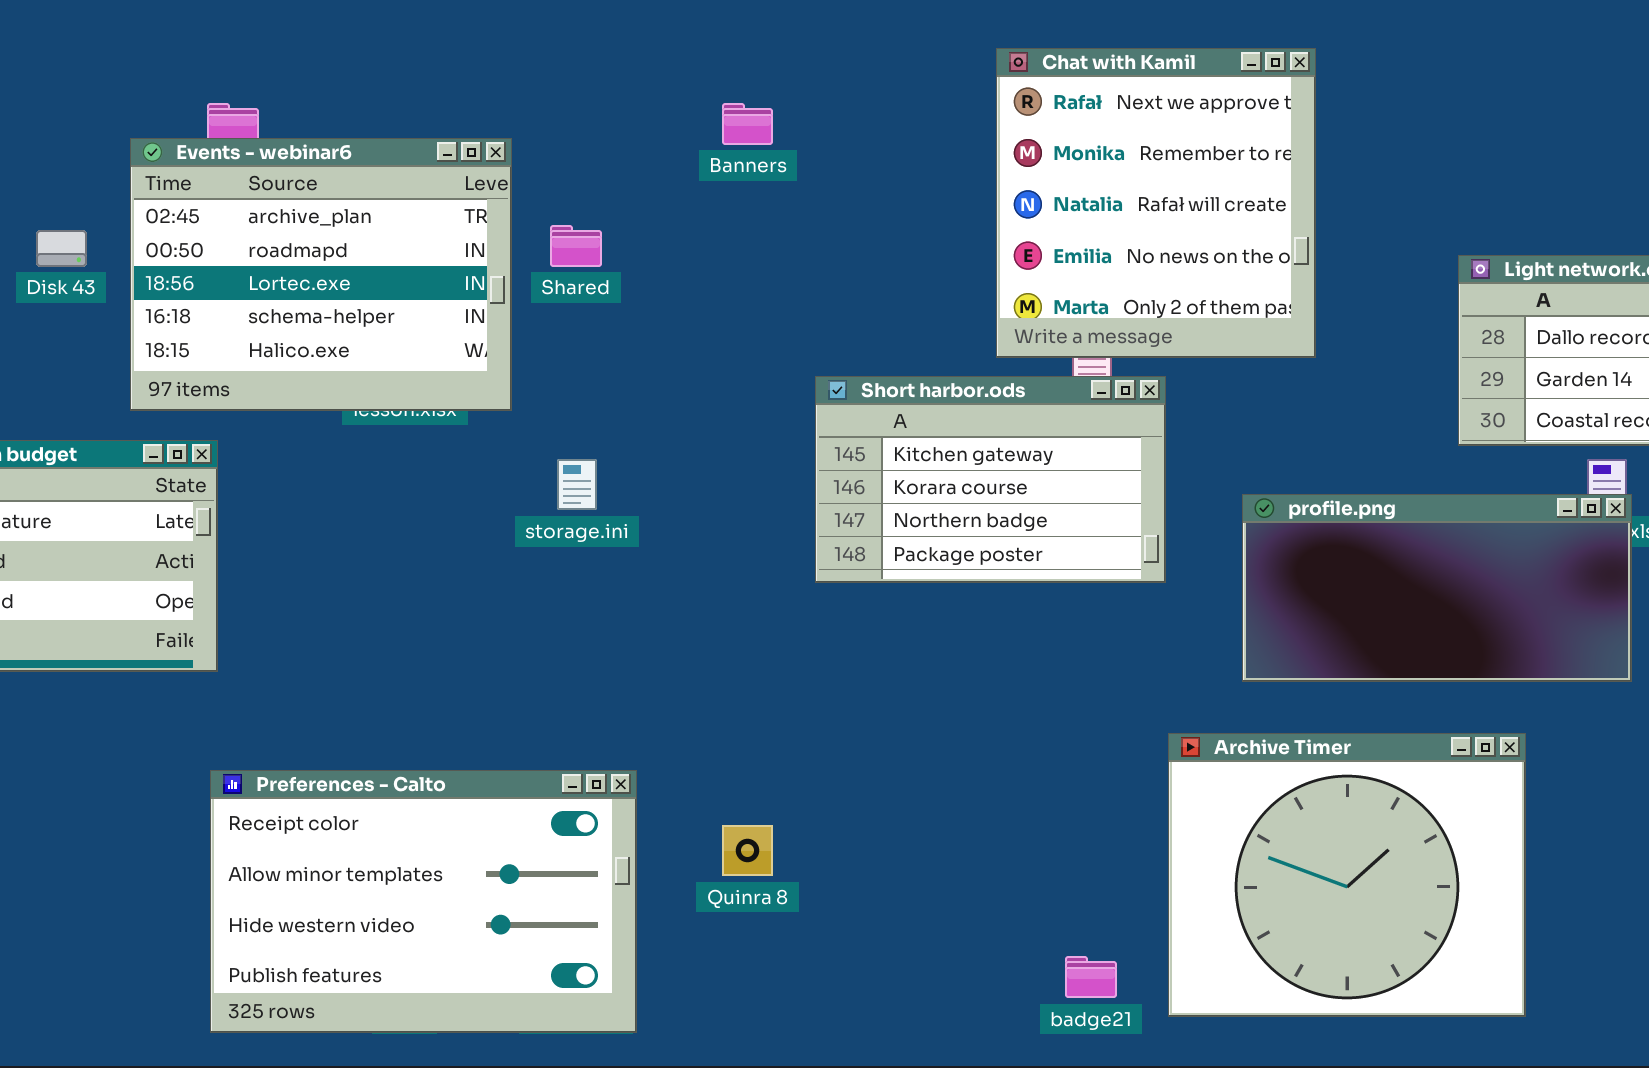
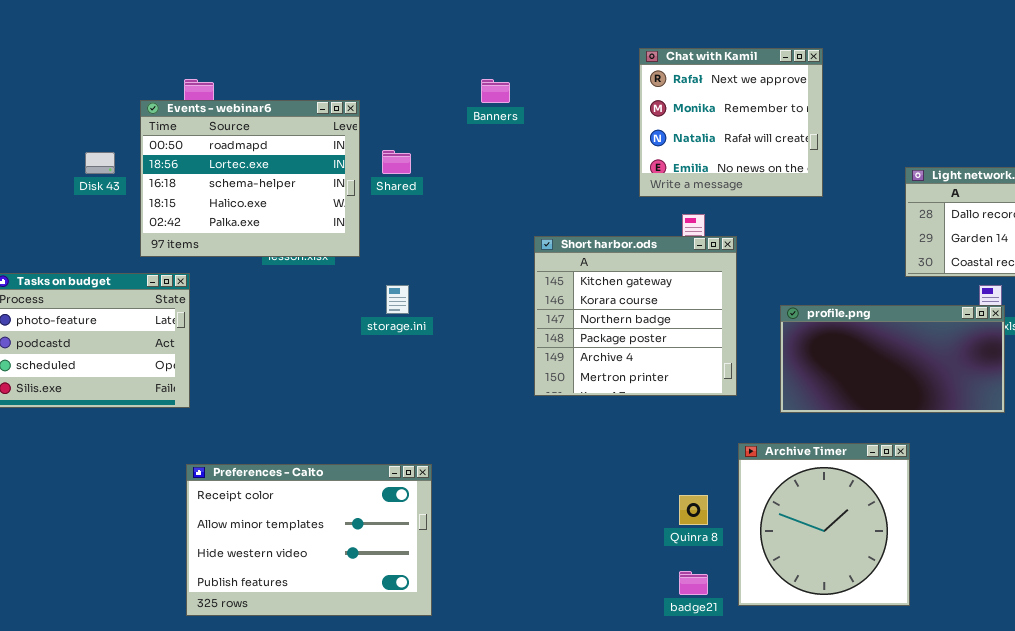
Chat with Kamil: [996,48,1316,358] -> [639,48,823,197], resized
Events - webinar6: [130,138,512,411] -> [140,100,360,257], scrolled down 1 row
Short harbor.ods: [815,376,1166,583] -> [534,236,737,396], resized
Archive Timer: [1168,733,1526,1017] -> [738,443,910,606], resized
Quinra 8: [722,825,773,876] -> [679,495,708,525], moved

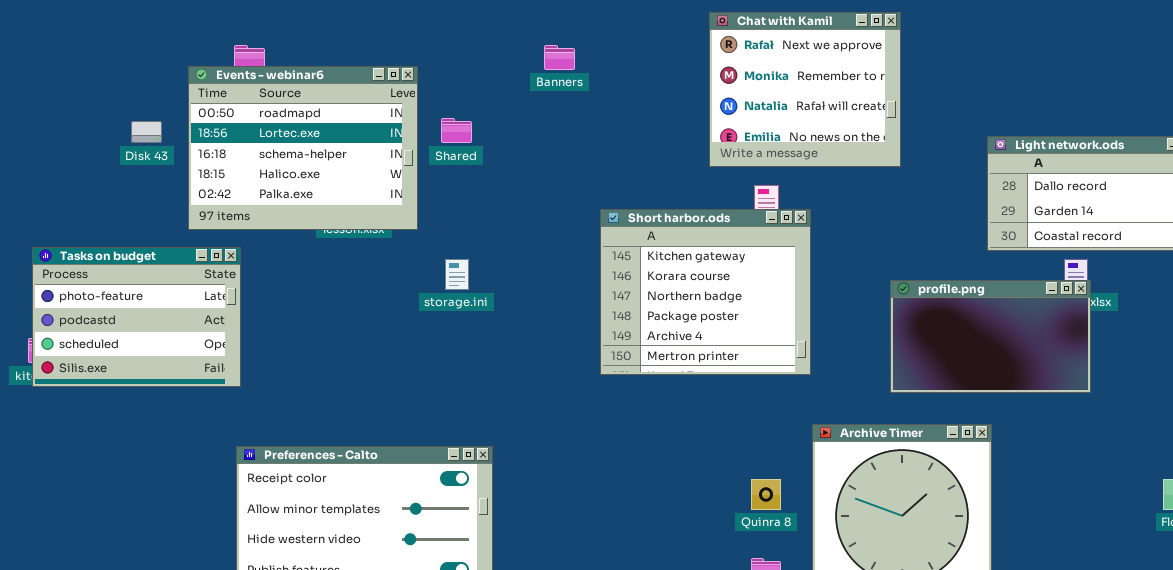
profile.png: [780,305,1005,413] -> [890,280,1091,393], resized

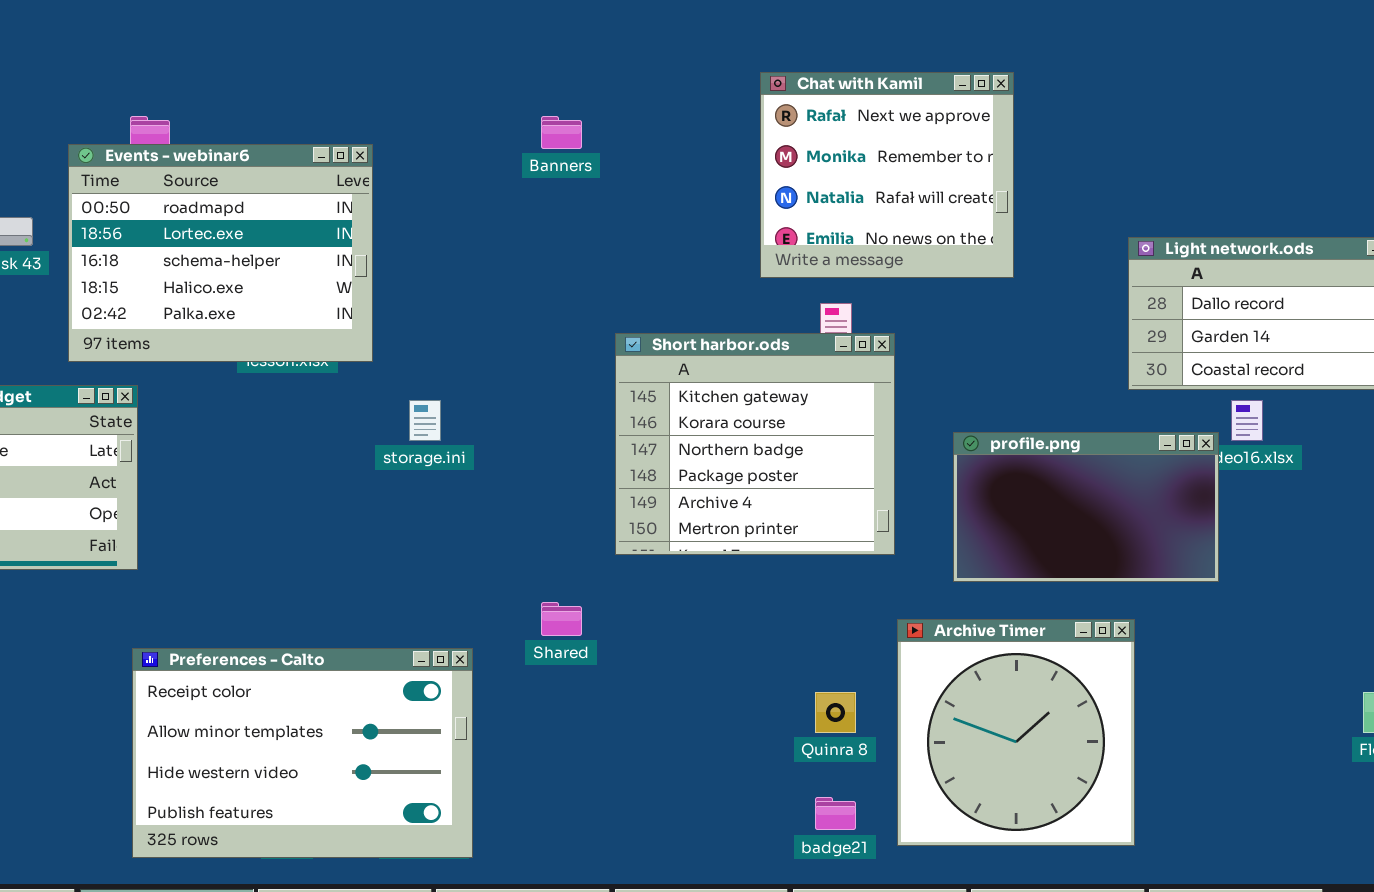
Shared: [441,118,472,143] -> [541,602,582,636], moved
profile.png: [890,280,1091,393] -> [953,432,1219,582], moved

